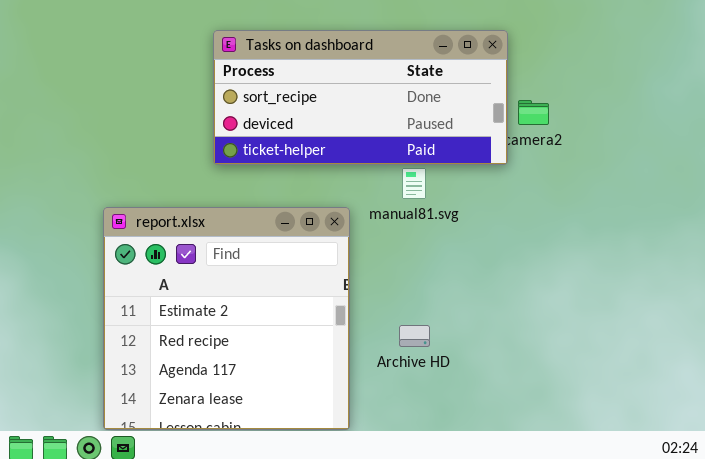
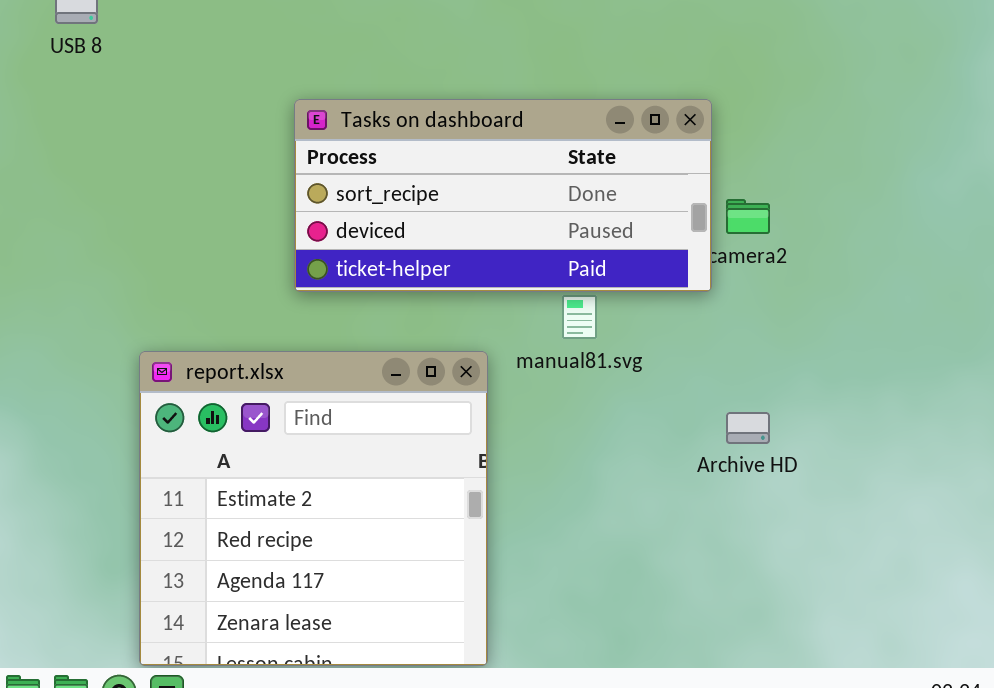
Archive HD: [399,325,430,347] -> [726,412,770,444], moved

